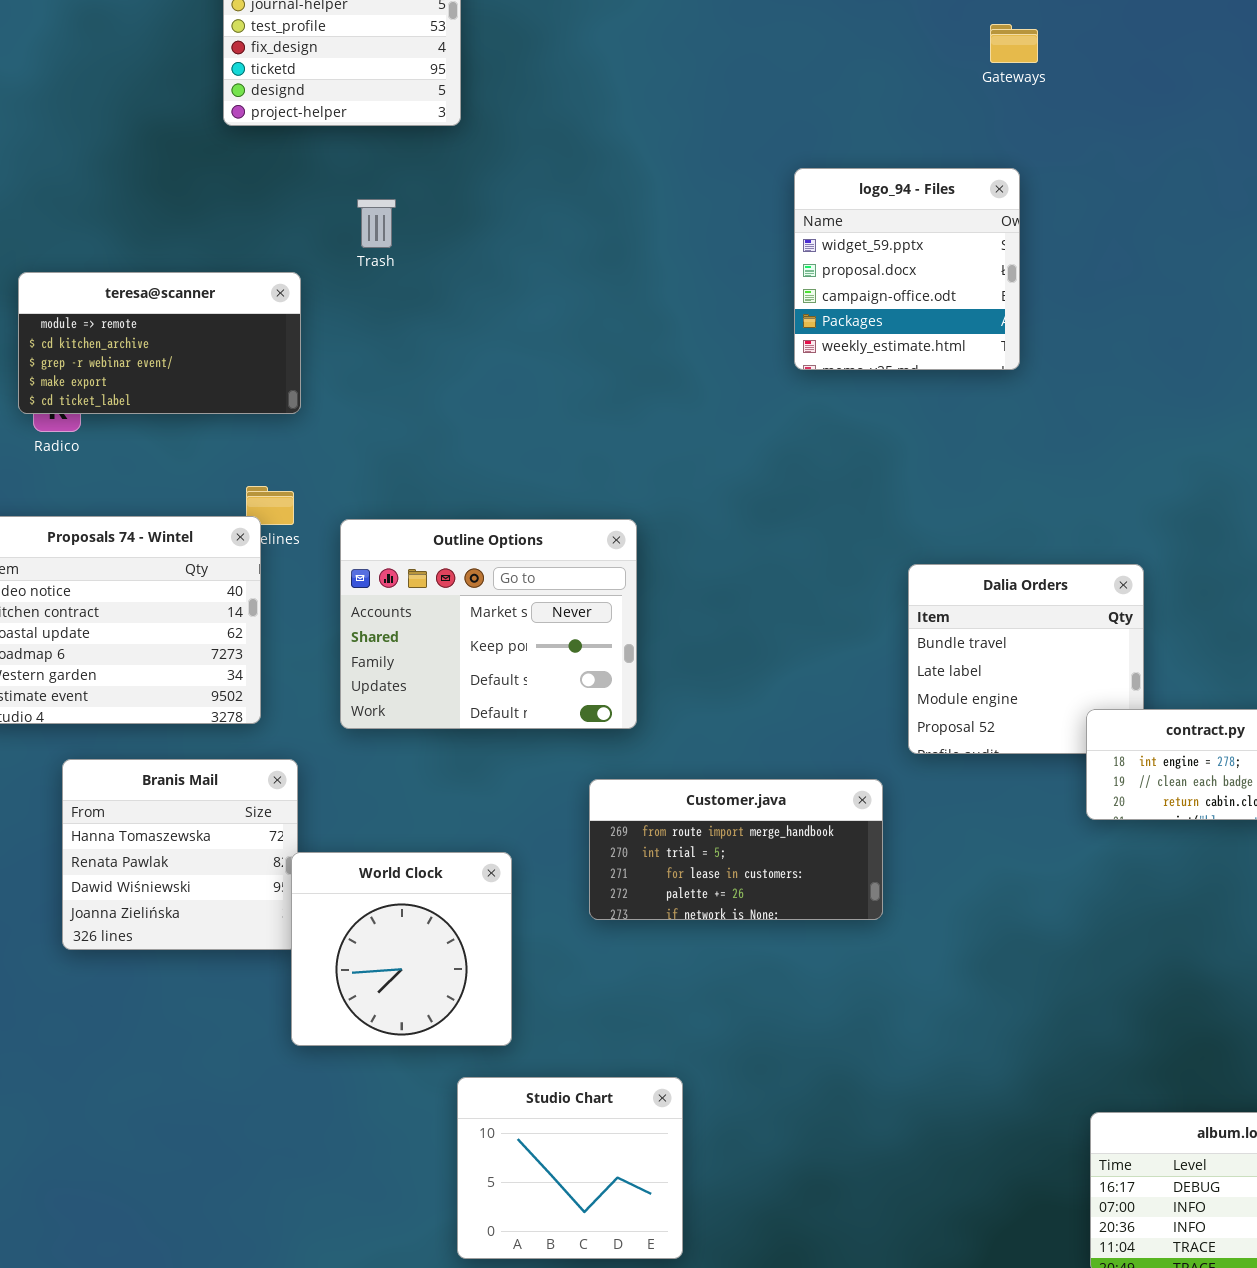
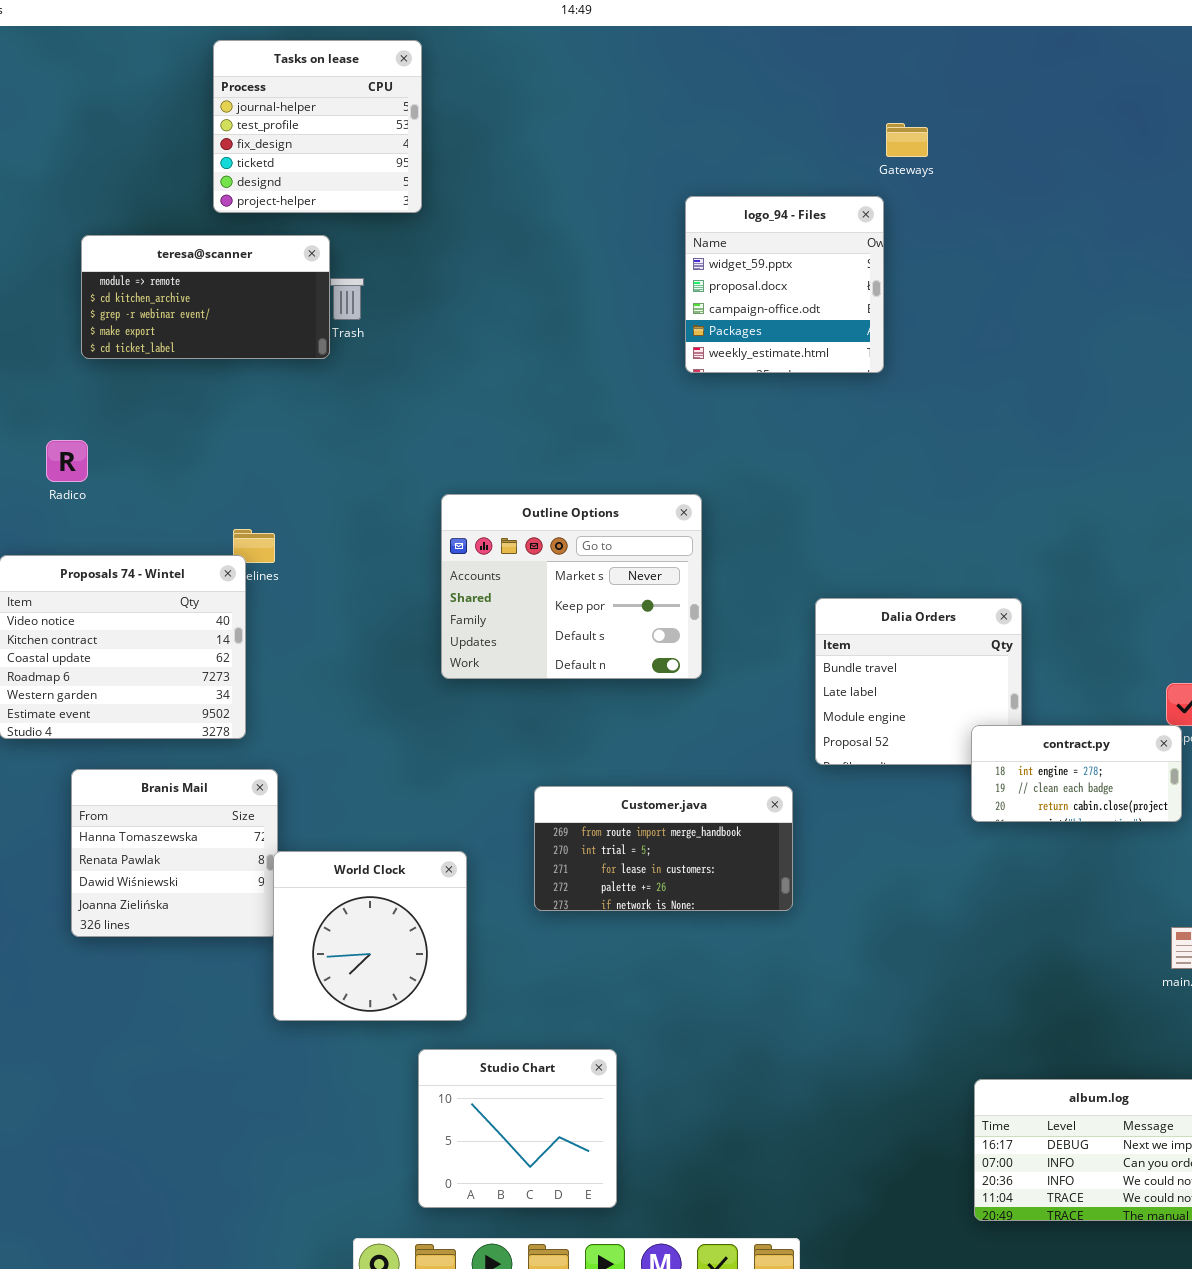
logo_94 - Files: [794,168,1020,370] -> [685,196,884,373], moved
teresa@scanner: [18,272,301,414] -> [81,235,330,359], moved
Outline Options: [340,519,637,729] -> [441,494,702,679], moved

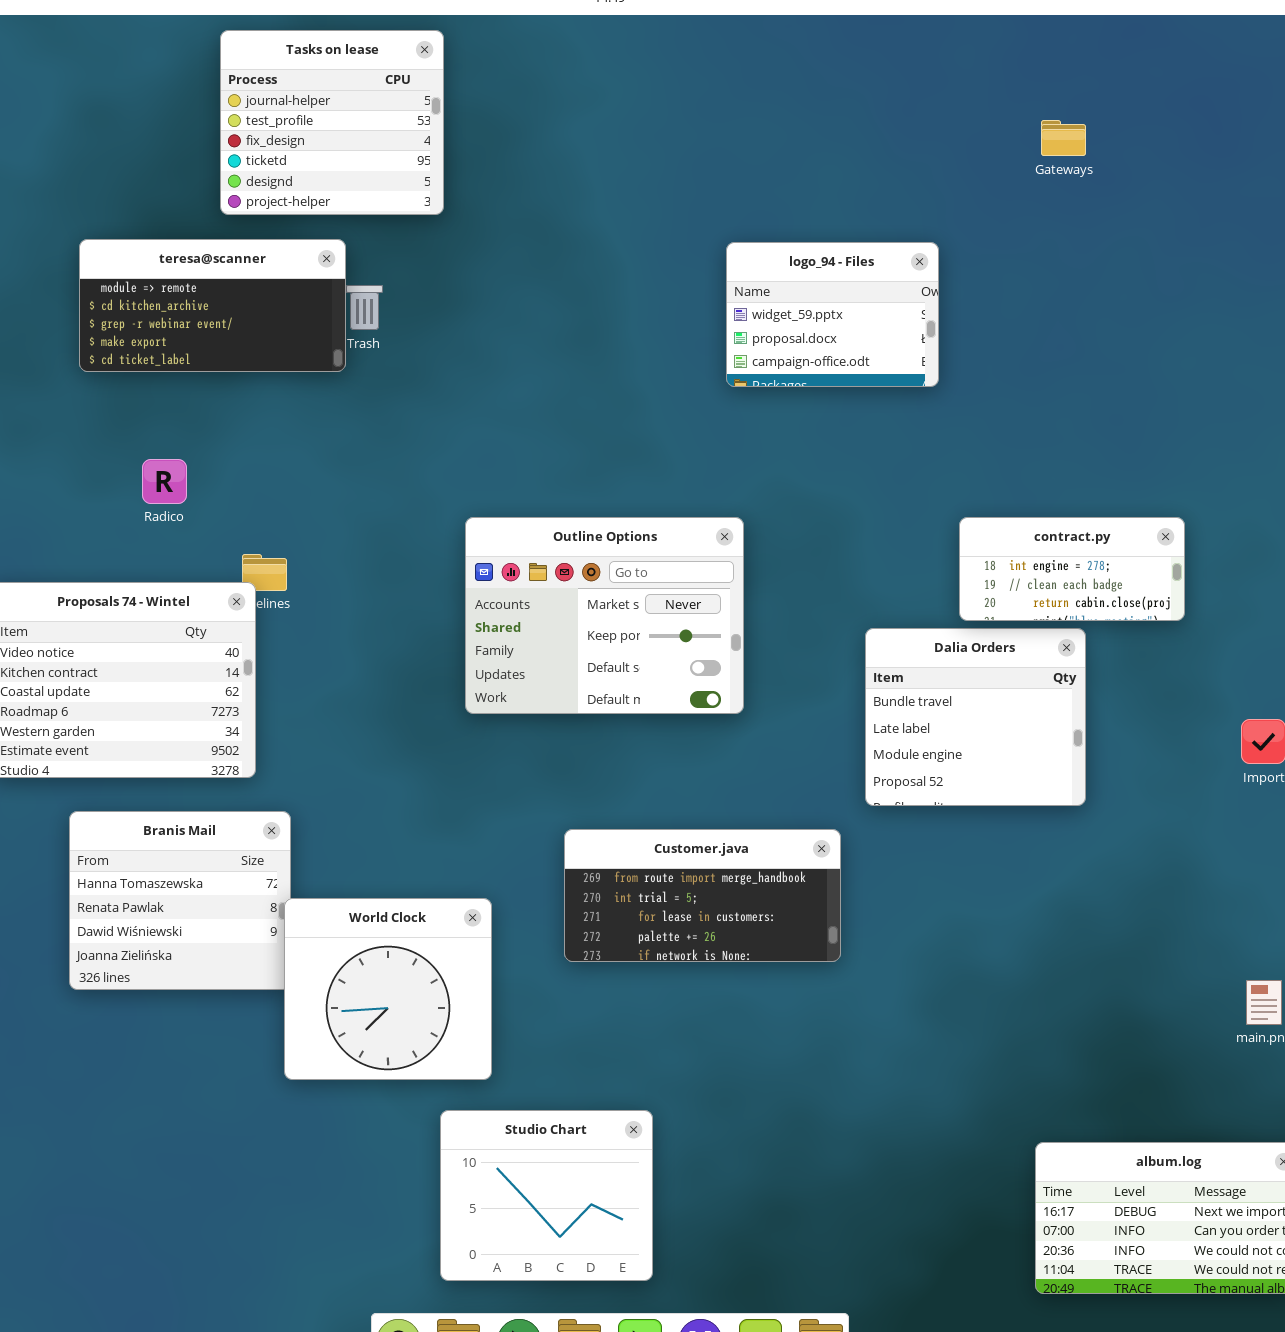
Gateways: [886,123,928,157] -> [1041,120,1086,156], moved
logo_94 - Files: [685,196,884,373] -> [726,242,939,387], resized
Radico: [46,440,88,482] -> [142,459,187,504], moved
contract.py: [971,725,1182,822] -> [959,517,1185,621], moved

